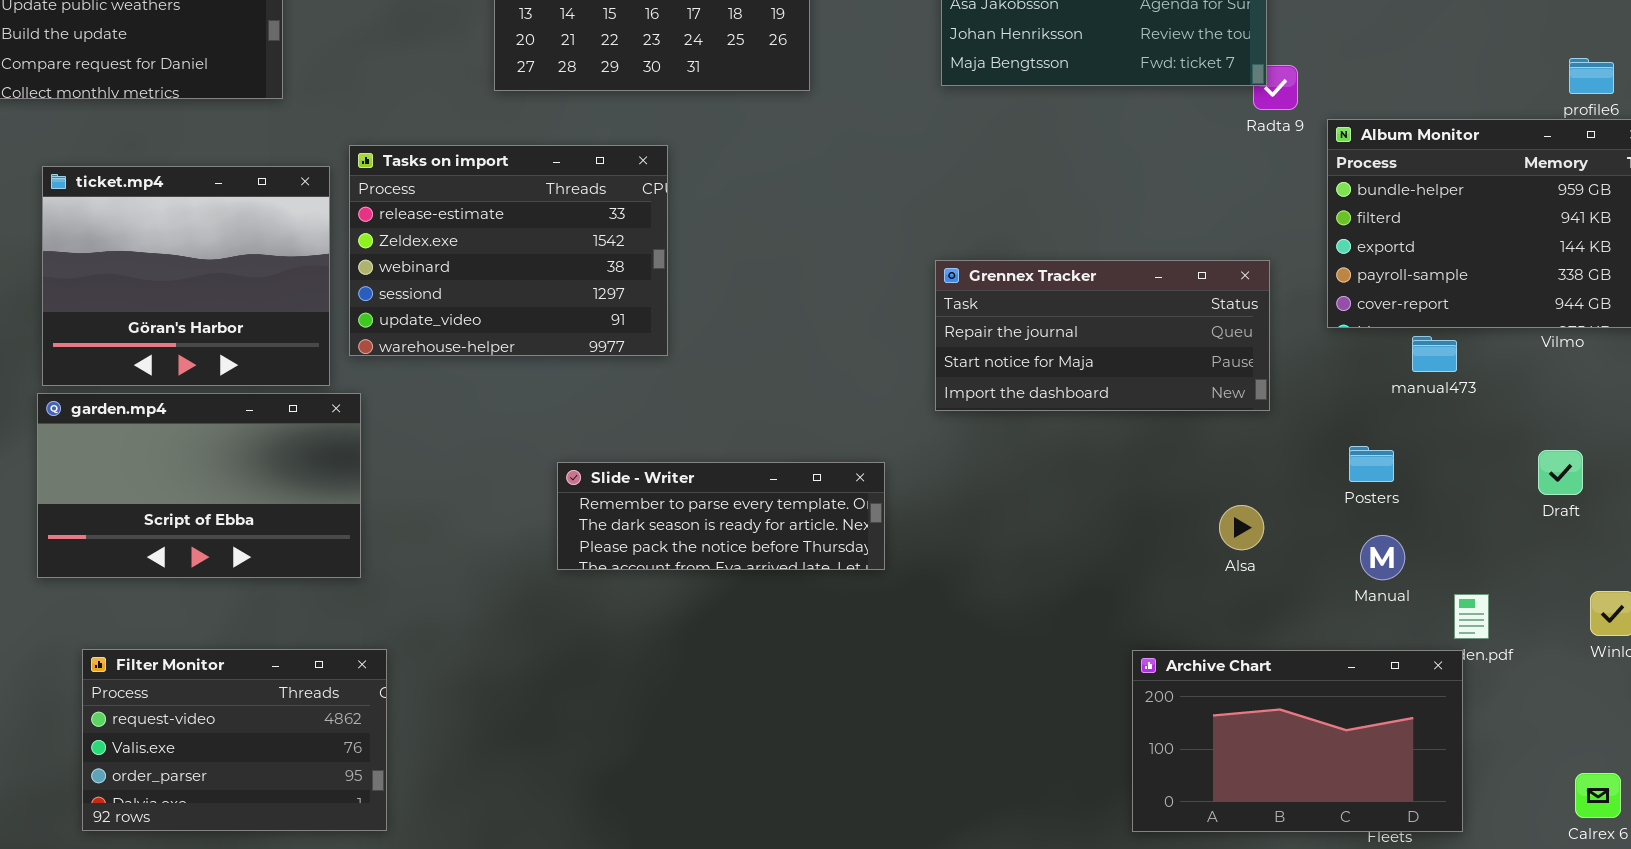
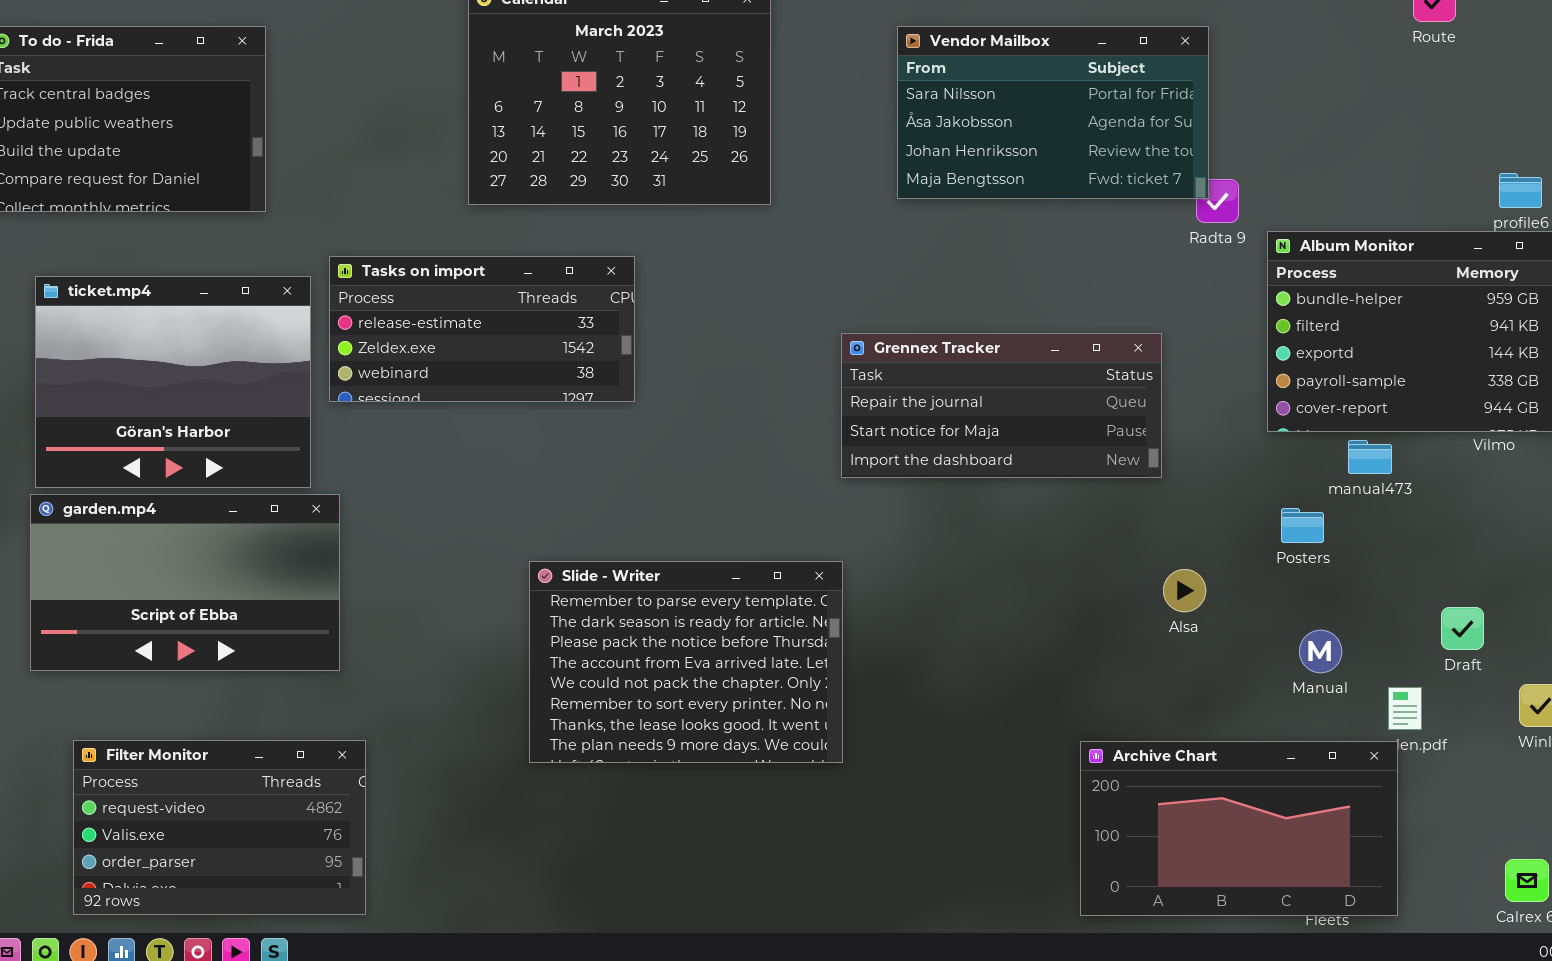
Tasks on import: [349,145,668,356] -> [329,256,635,402], resized
Grennex Tracker: [935,260,1270,411] -> [841,333,1162,478], moved
Posters: [1349,446,1394,482] -> [1281,508,1324,543], moved
Draft: [1538,450,1583,495] -> [1441,607,1484,650], moved
Slide - Writer: [557,462,885,570] -> [529,561,843,763], resized
Alsa: [1219,505,1264,550] -> [1163,569,1206,612], moved

